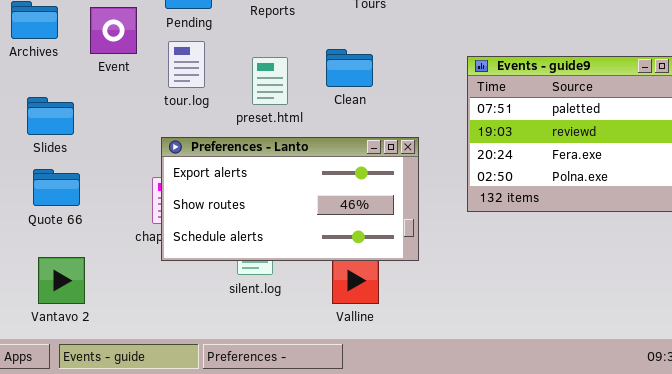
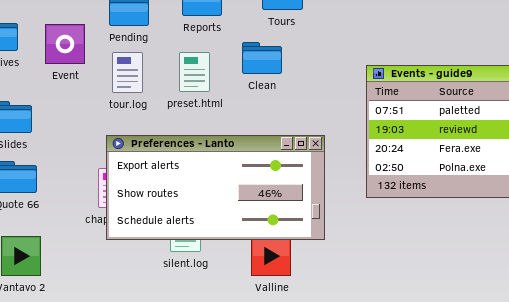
Clean: [326,49,373,87] -> [242,42,282,74], moved
preset.html: [252,57,288,105] -> [179,52,210,92], moved

